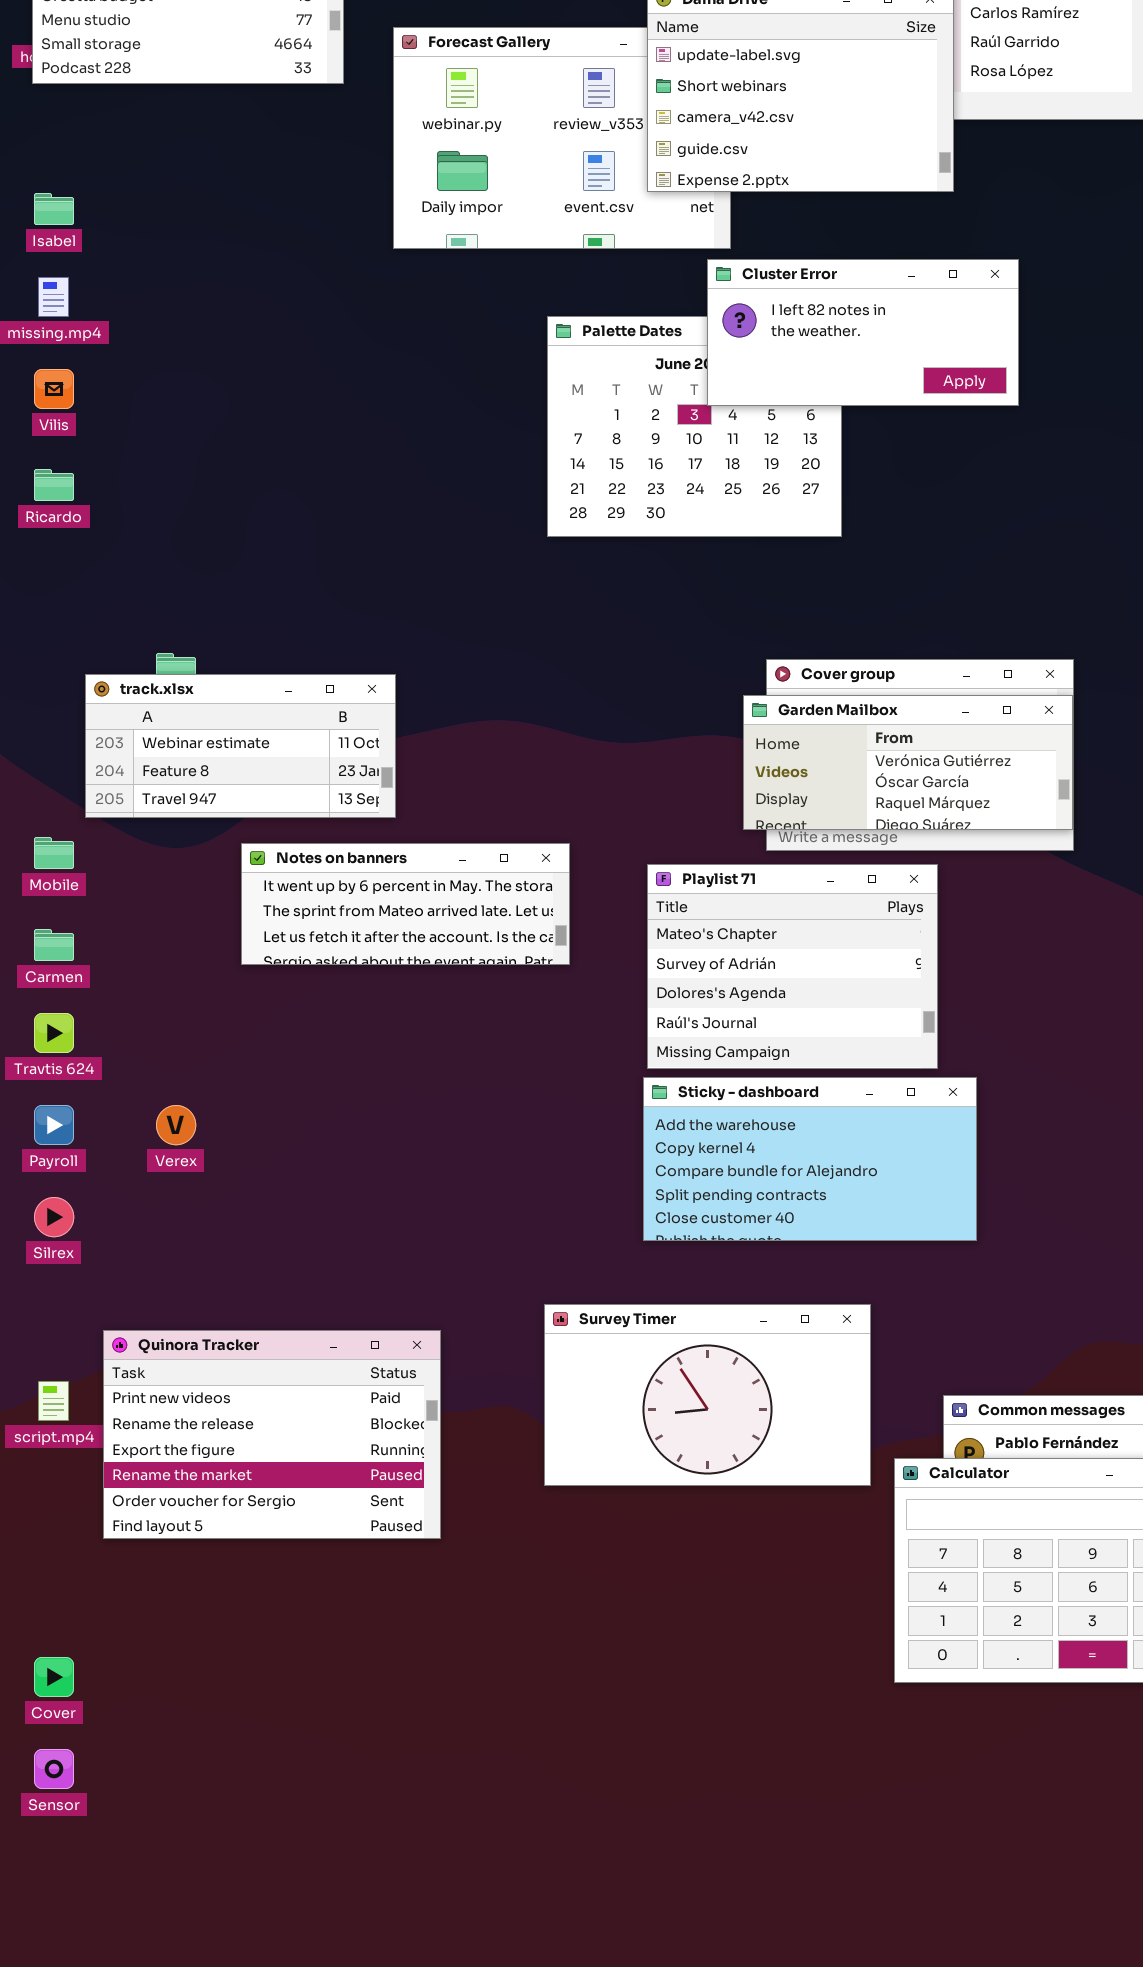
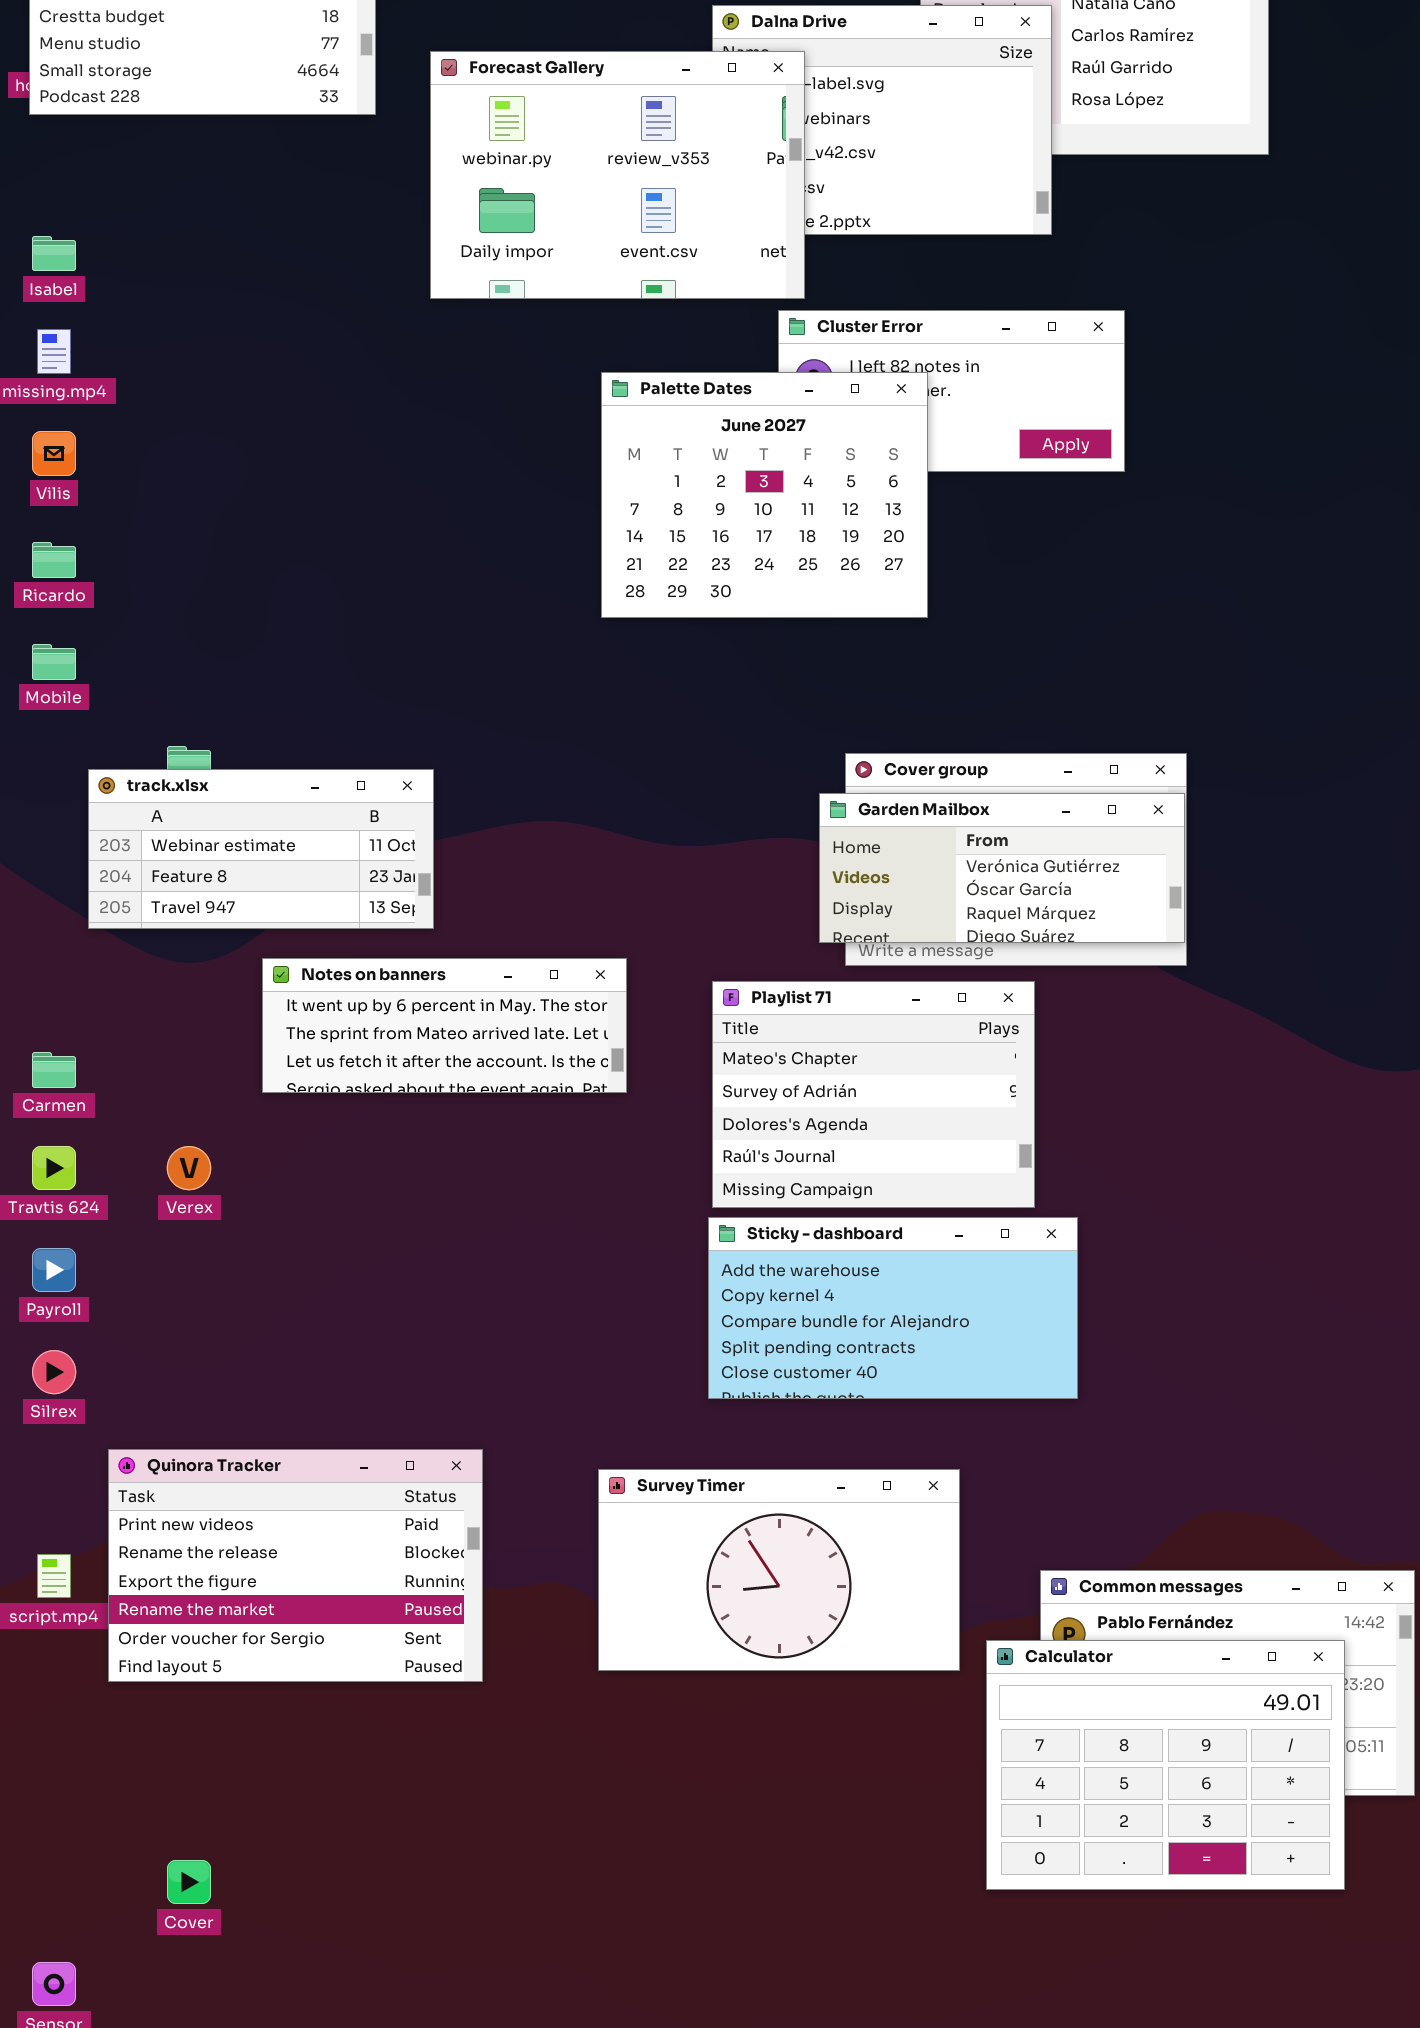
Forecast Gallery: [393,27,731,249] -> [430,51,805,299], raised
Palette Dates: [547,316,842,537] -> [601,372,928,618], raised
Mobile: [34,837,74,869] -> [32,644,76,680], moved
Verex: [156,1105,196,1145] -> [167,1146,211,1190], moved
Quinora Tracker: [103,1330,441,1539] -> [108,1449,483,1682], moved
Cover: [34,1657,74,1697] -> [167,1860,211,1904], moved

